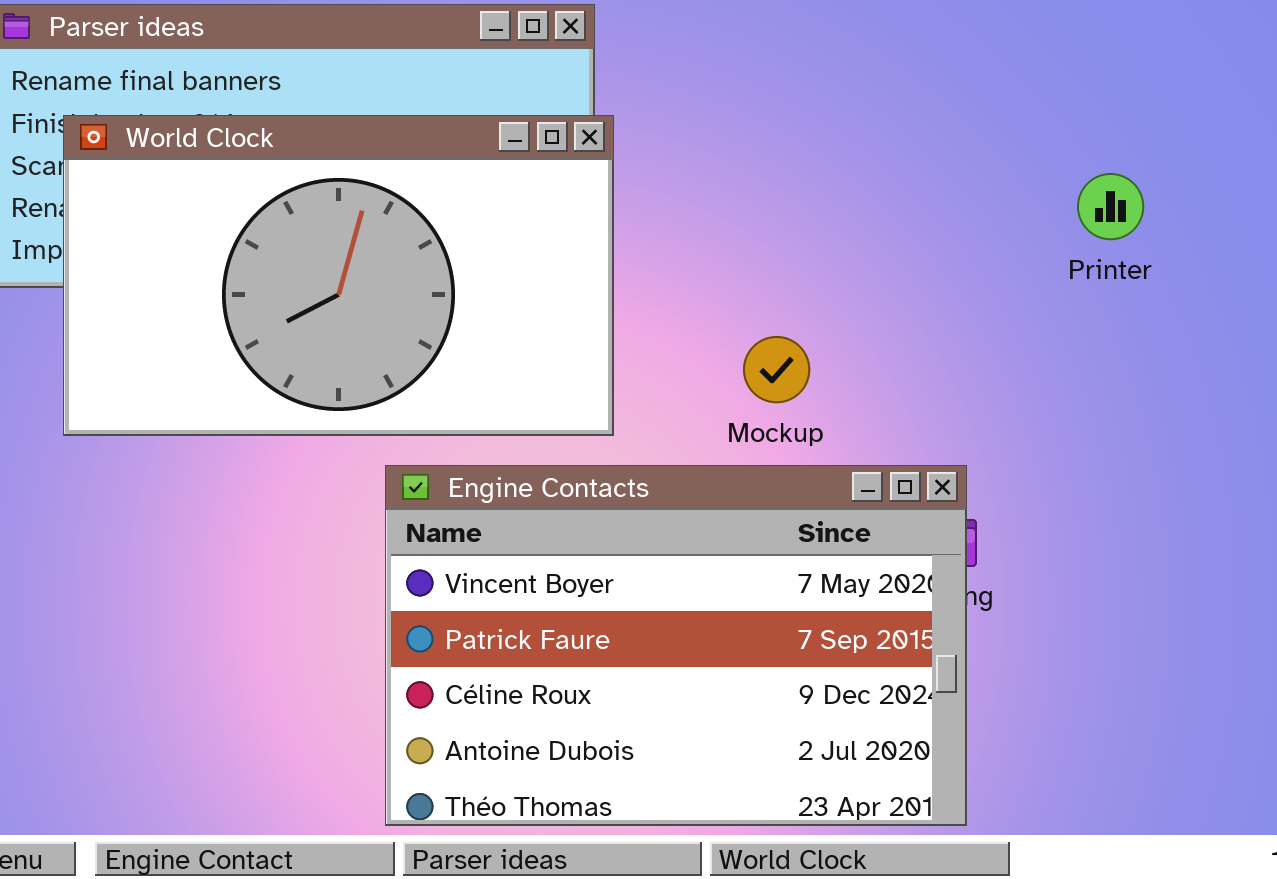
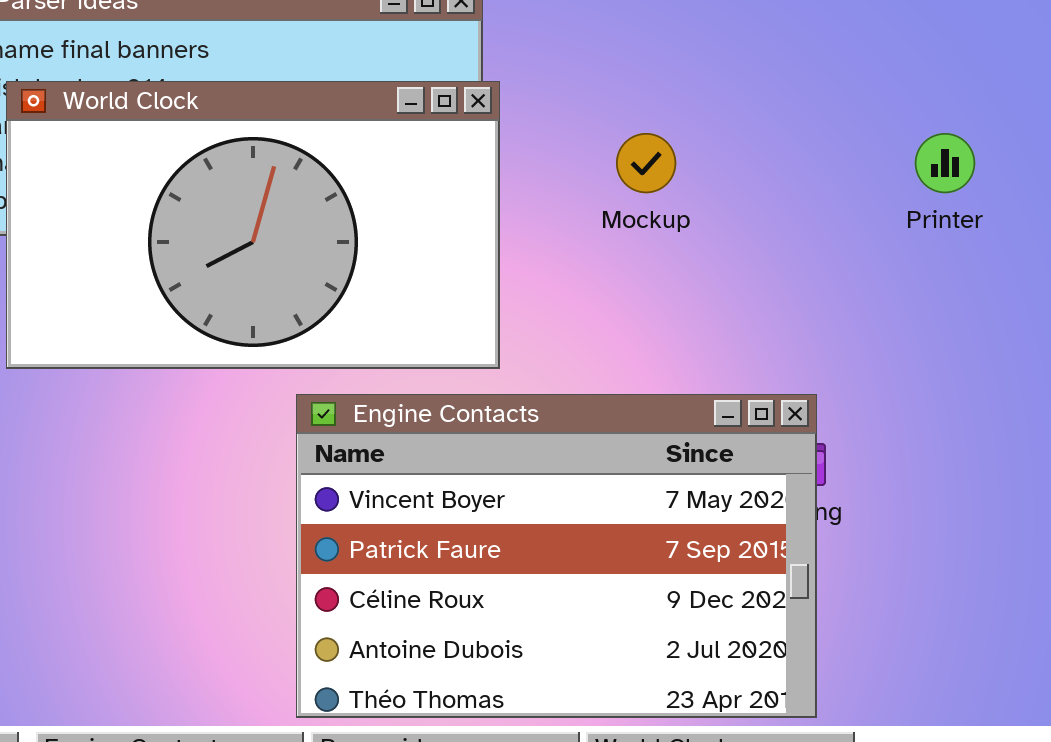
Mockup: [743,336,810,403] -> [616,133,676,193], moved

